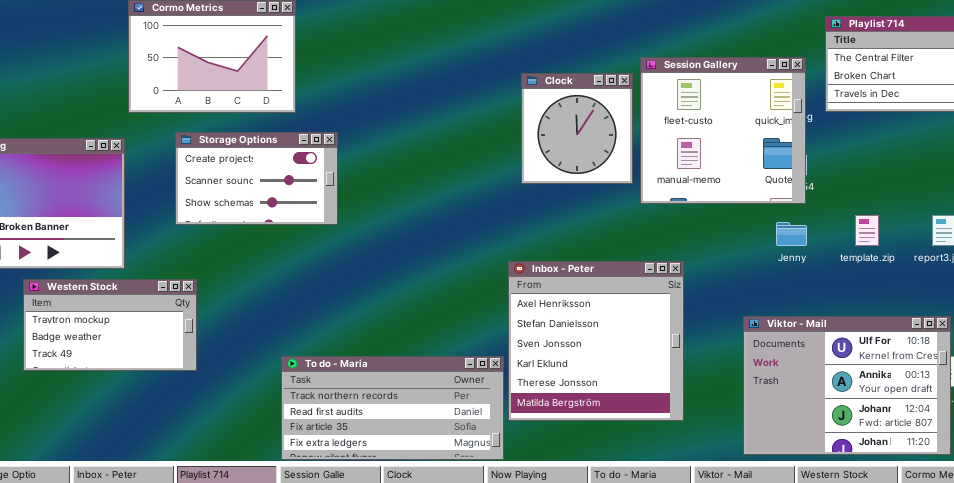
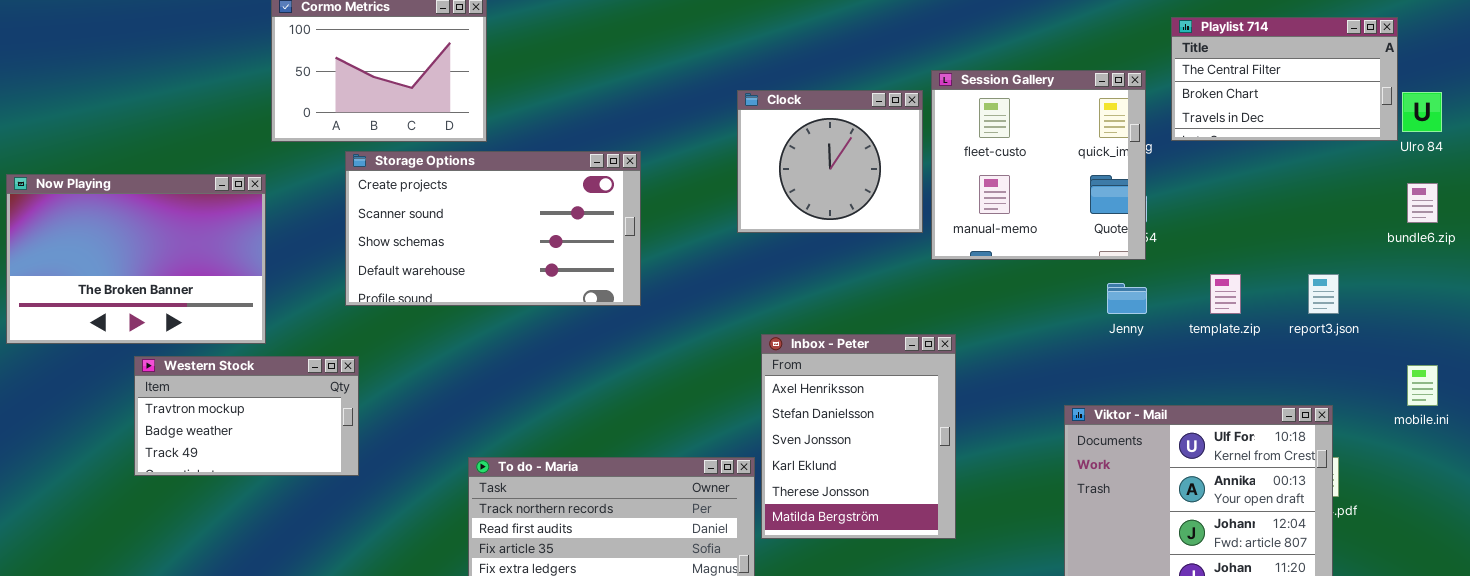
Clock: [521,73,633,184] -> [737,90,923,233], resized
Storage Options: [175,132,338,225] -> [345,151,641,306], moved, resized
Inbox - Peter: [508,261,684,421] -> [761,334,956,539], resized

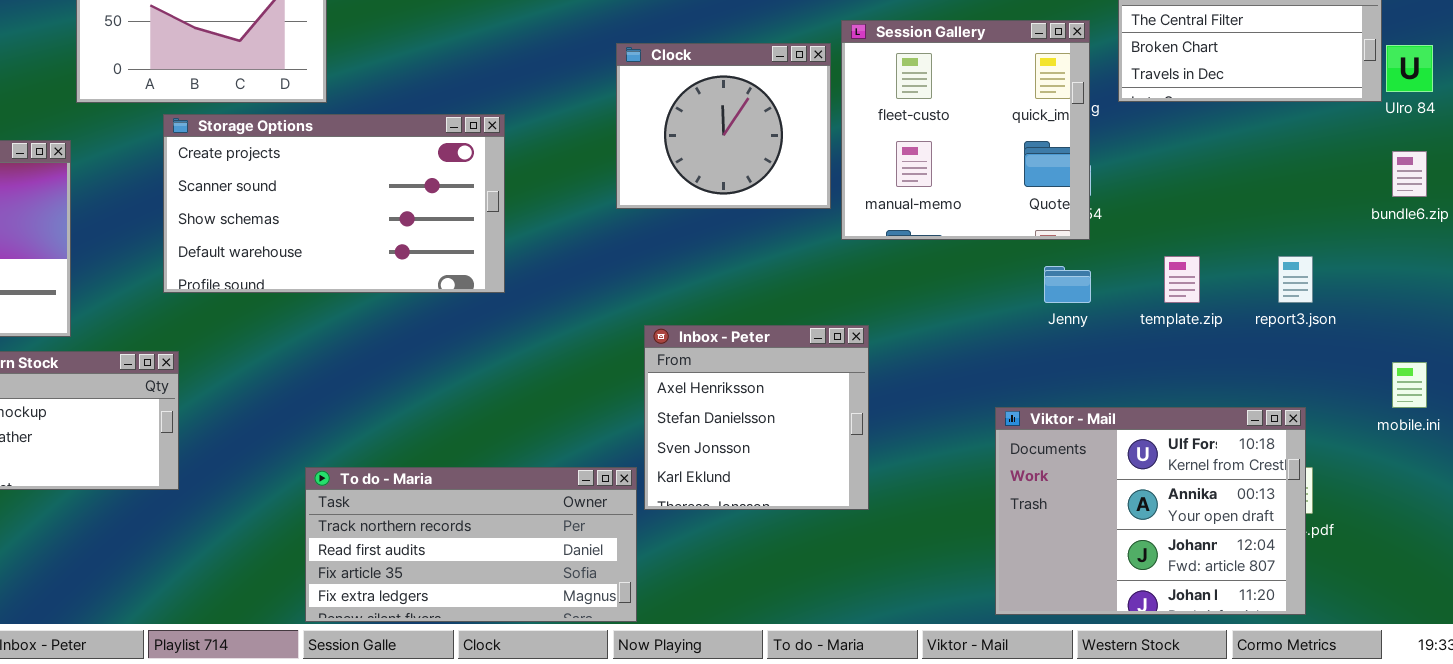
Inbox - Peter: [761,334,956,539] -> [644,325,869,510], resized

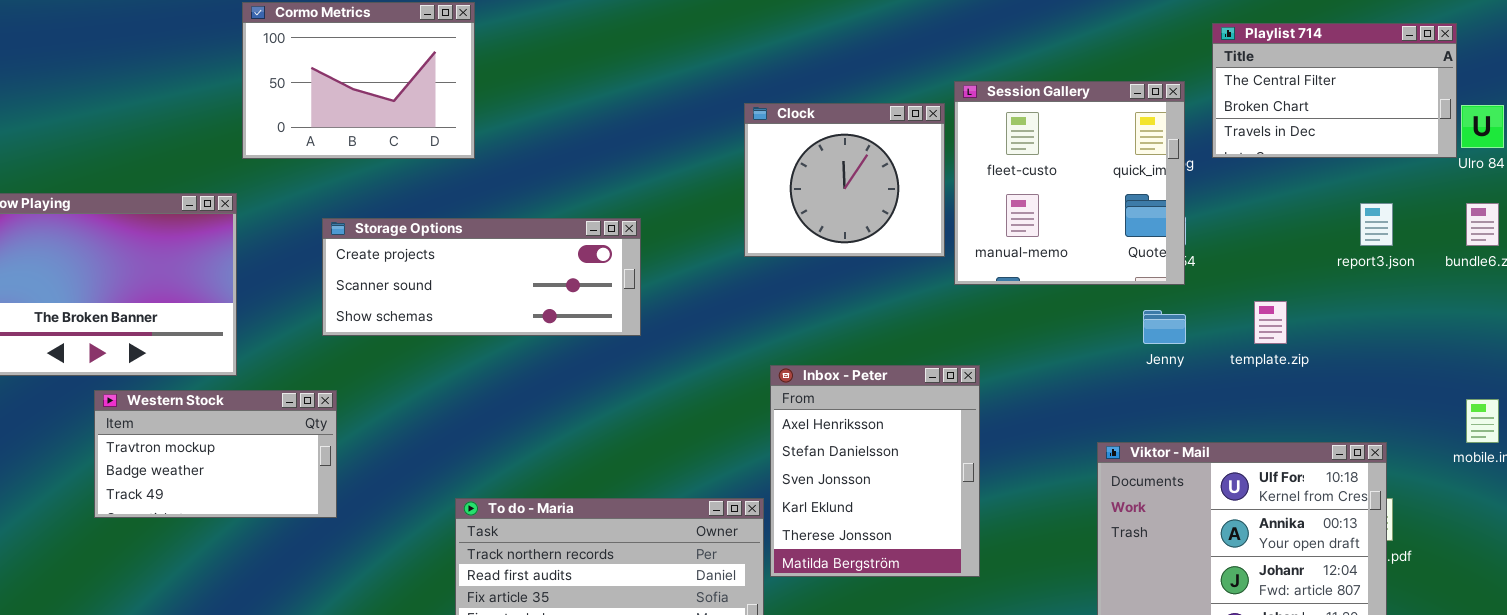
Storage Options: [163,114,505,293] -> [322,218,641,336], resized
report3.json: [1278,256,1313,303] -> [1360,203,1393,246], moved
Inbox - Peter: [644,325,869,510] -> [770,365,980,577], resized

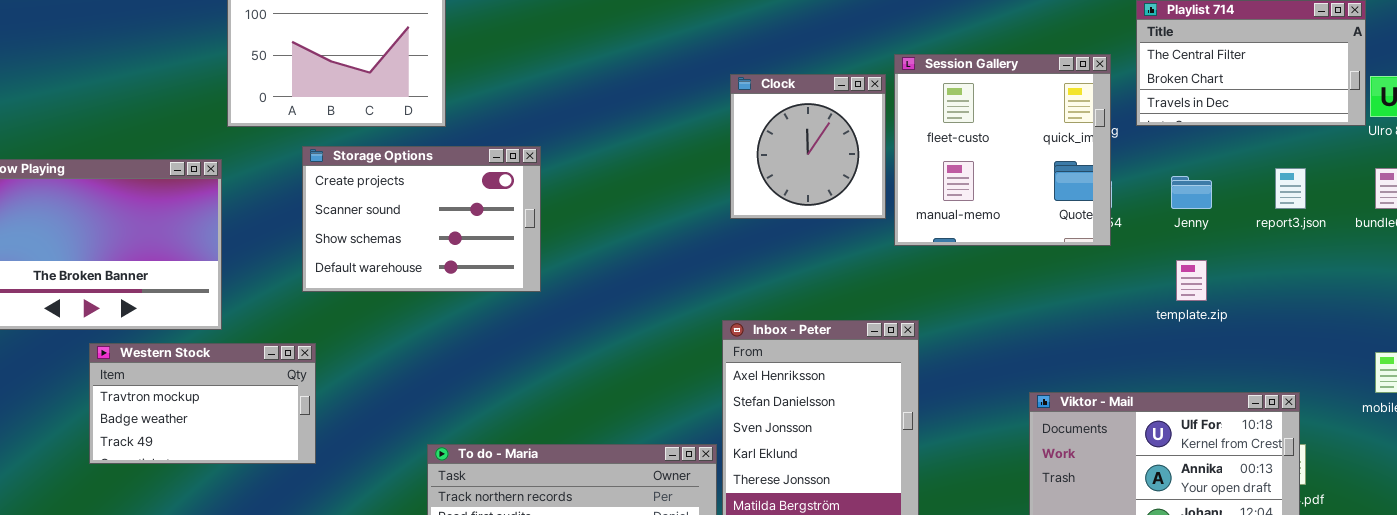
Clock: [744,103,945,257] -> [730,74,886,219], resized
Storage Options: [322,218,641,336] -> [302,146,541,292], resized
Jenny: [1143,310,1186,344] -> [1171,176,1212,209], moved

